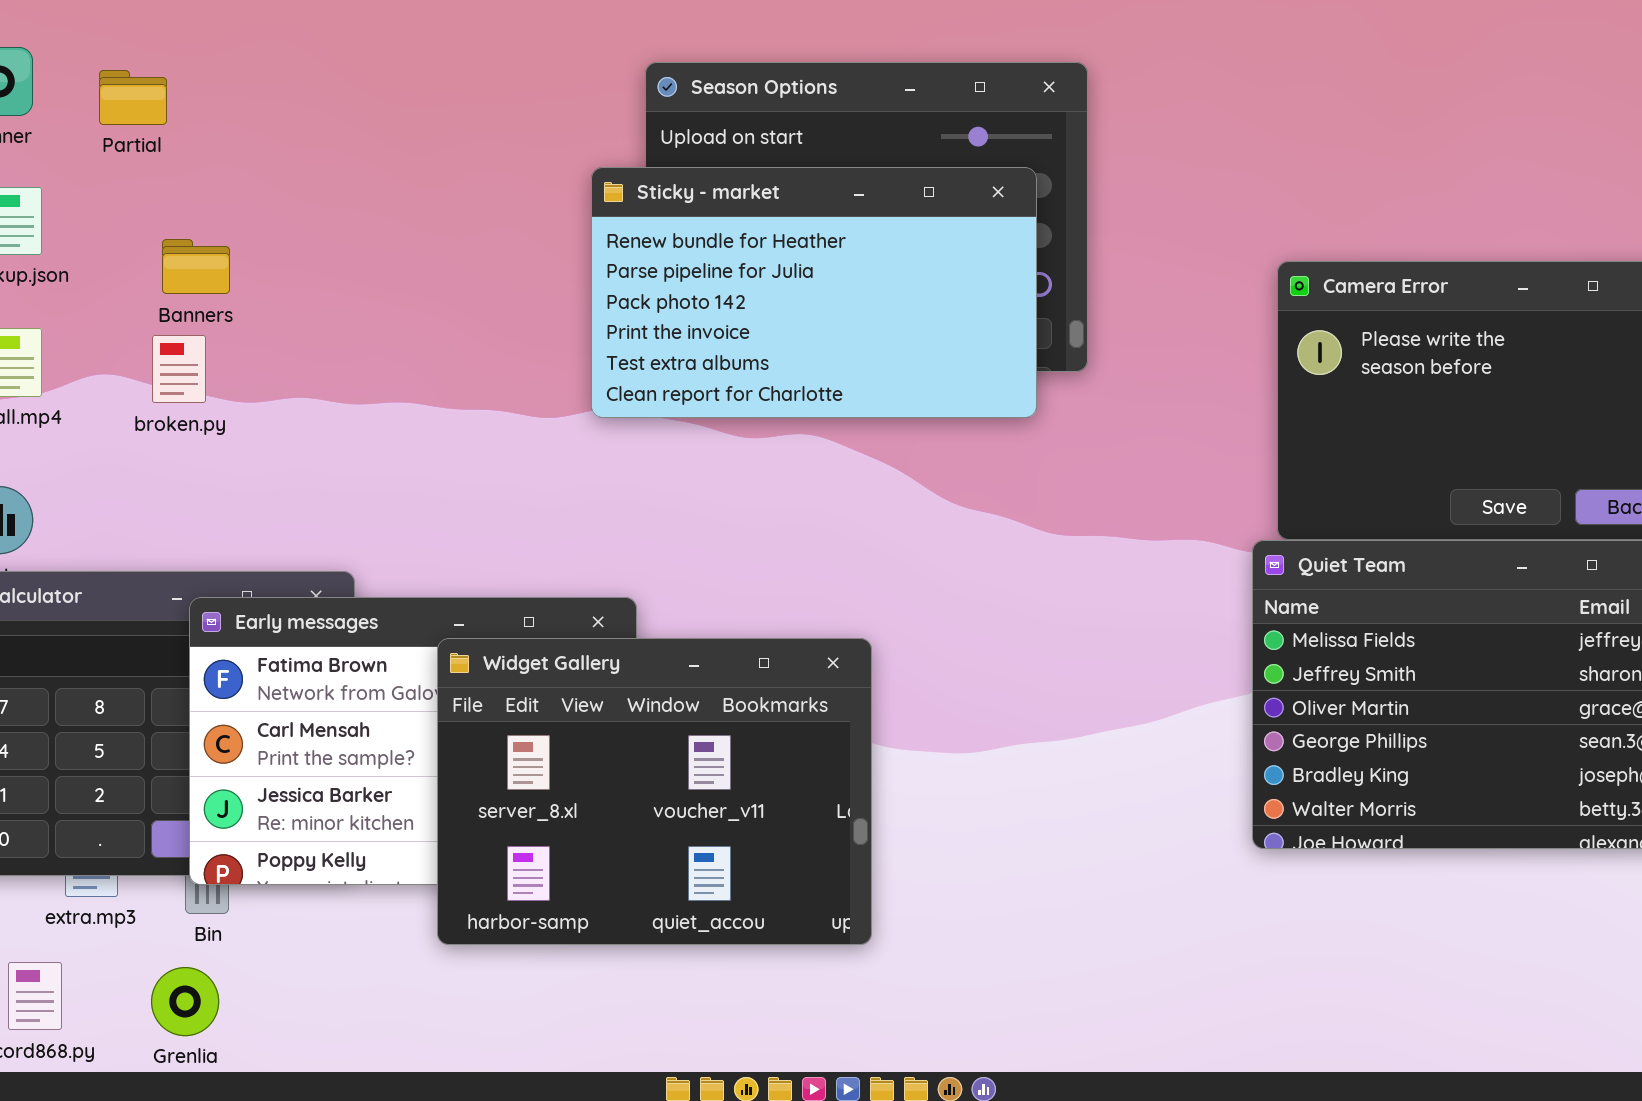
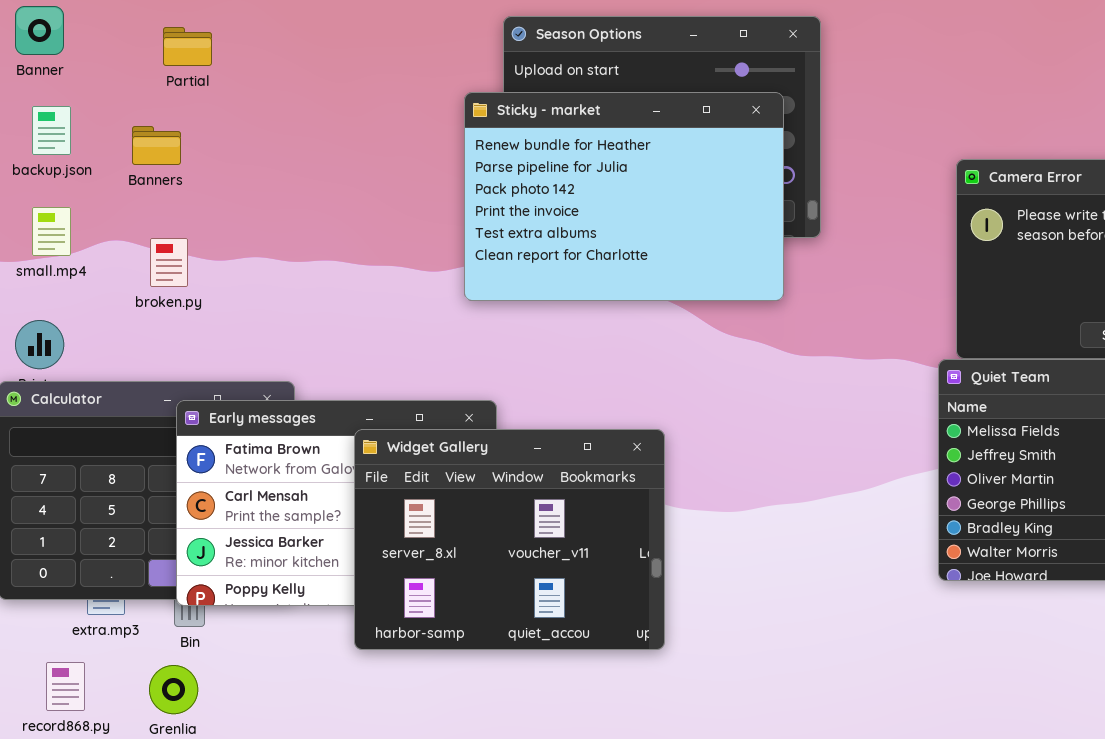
Partial: [99,70,167,125] -> [163,27,212,66], moved
Sticky - market: [591,167,1037,418] -> [464,92,784,301], resized
Banners: [162,239,230,294] -> [132,126,181,165], moved
broken.py: [152,335,206,403] -> [150,238,188,287], moved

